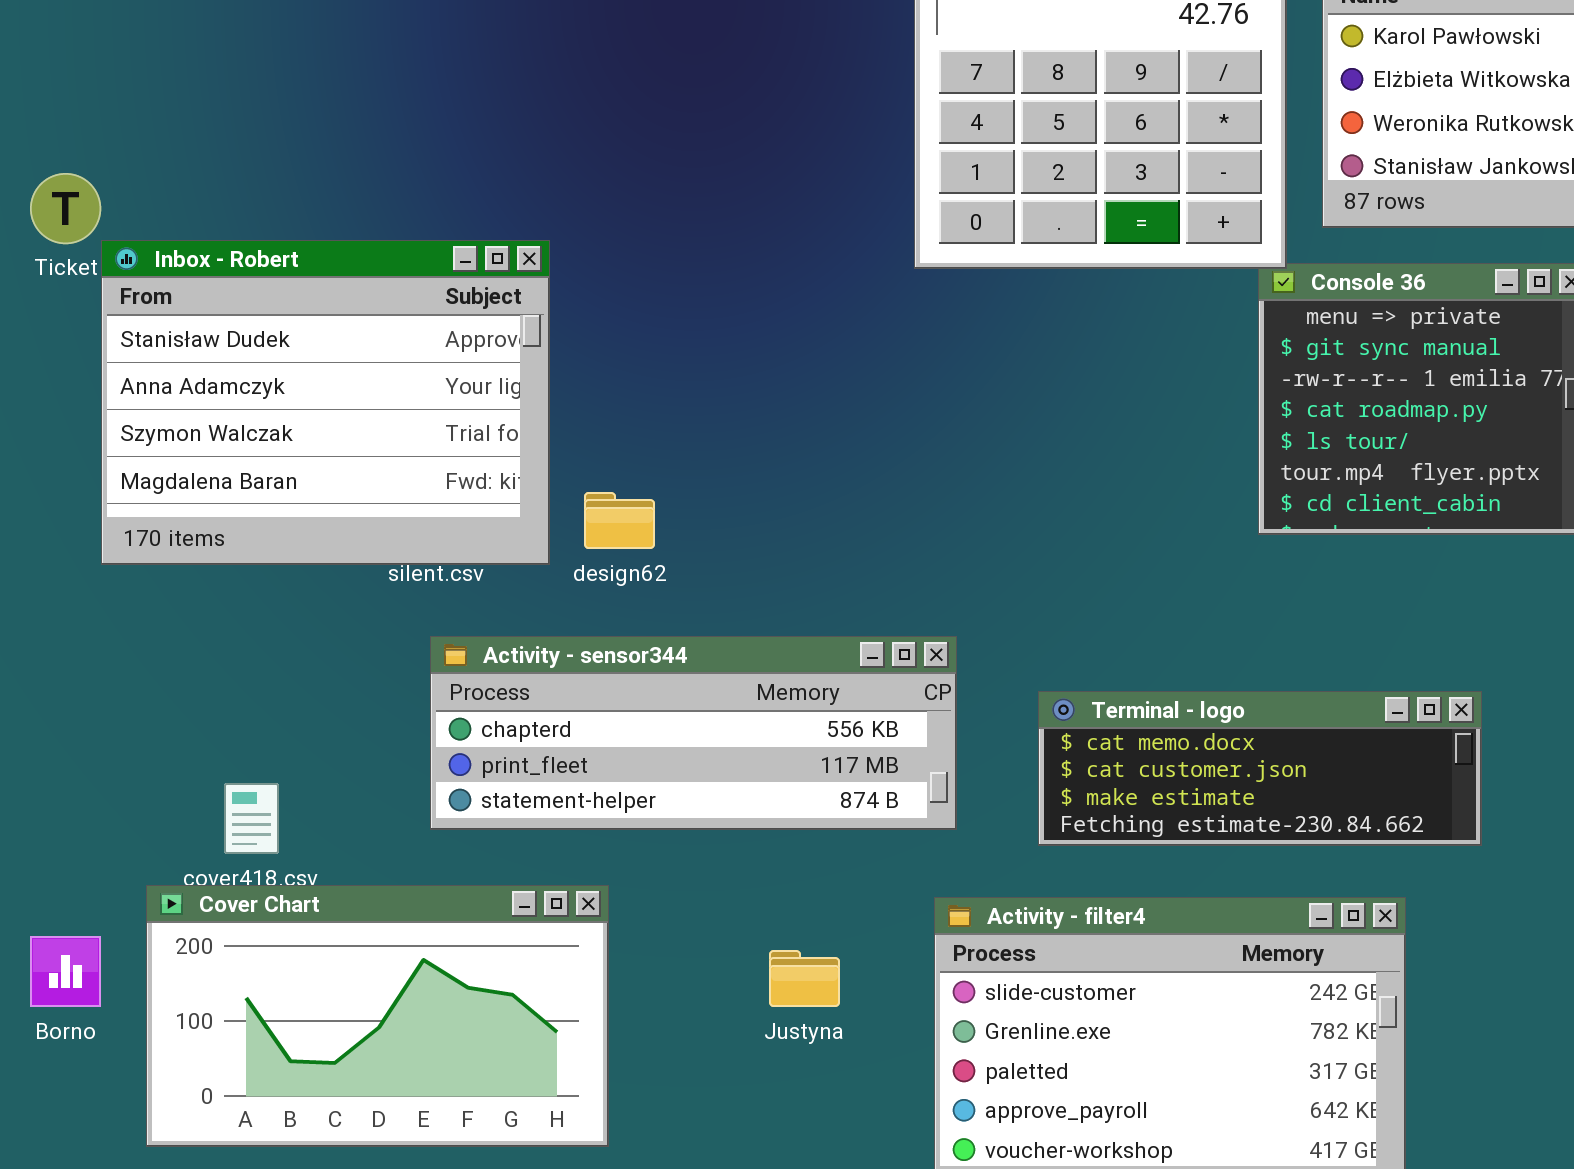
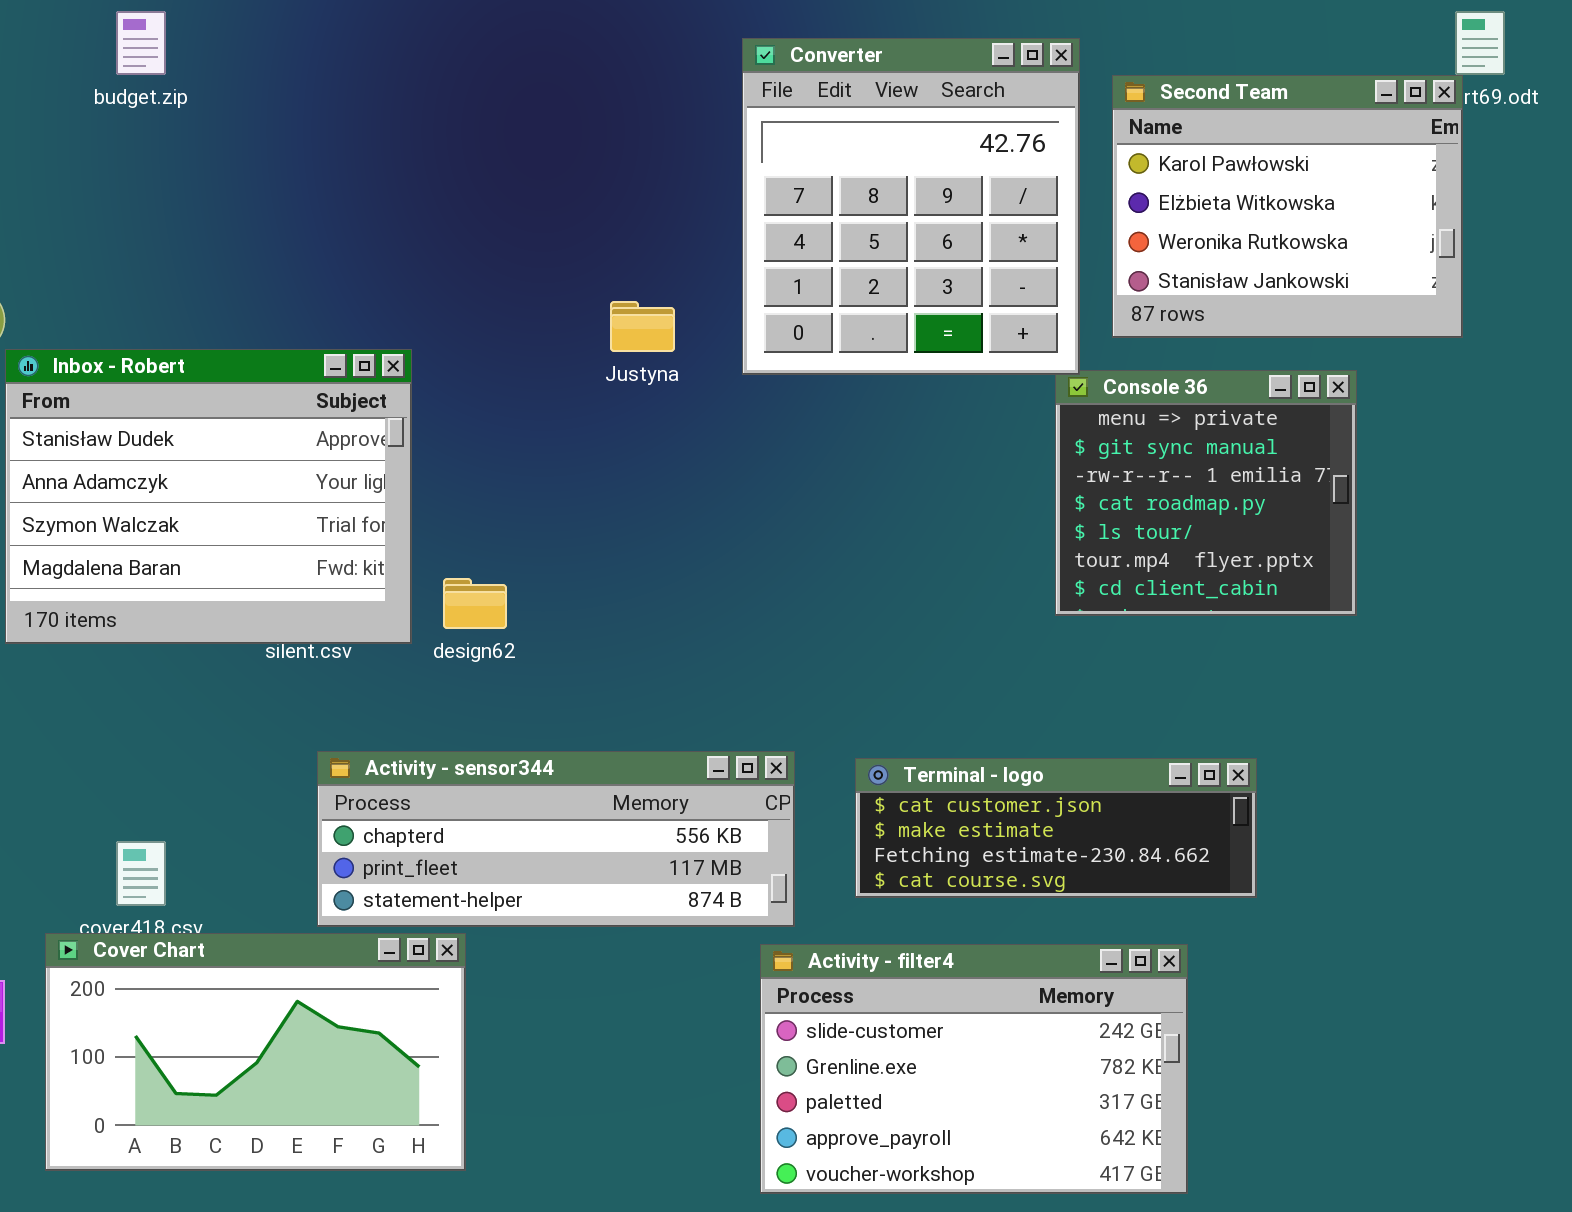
Activity - sensor344: [430,636,957,830] -> [317,751,795,927], moved
Terminal - logo: [1038,691,1482,846] -> [855,758,1257,898], scrolled down 1 row
Justyna: [769,950,840,1007] -> [610,301,675,352], moved

